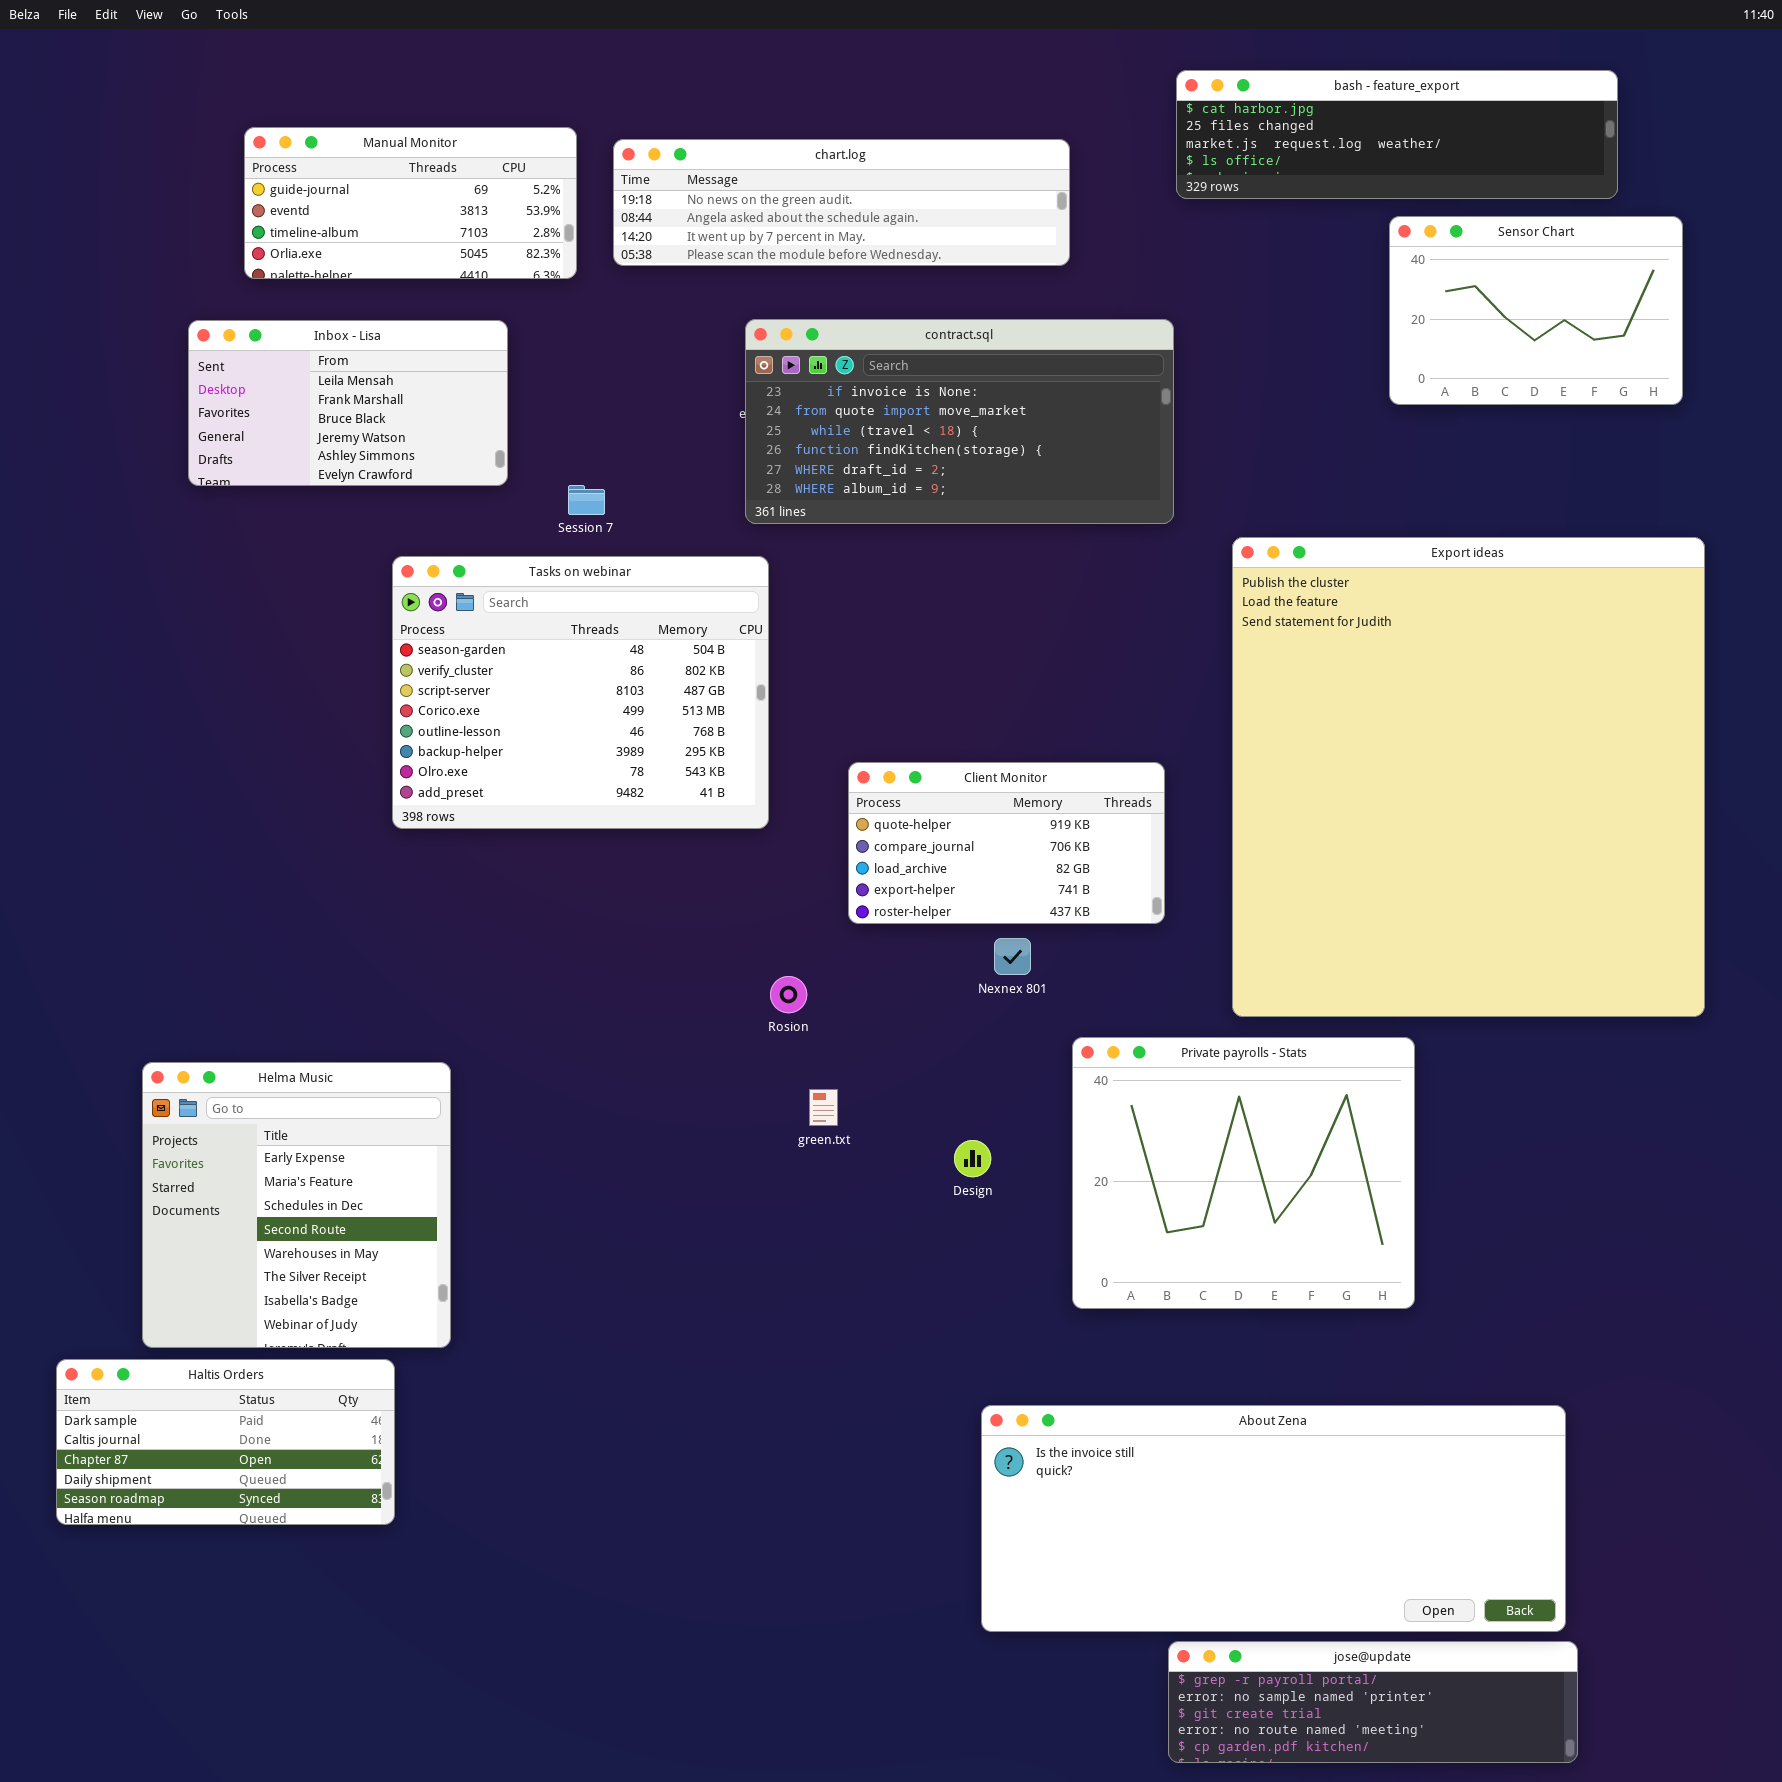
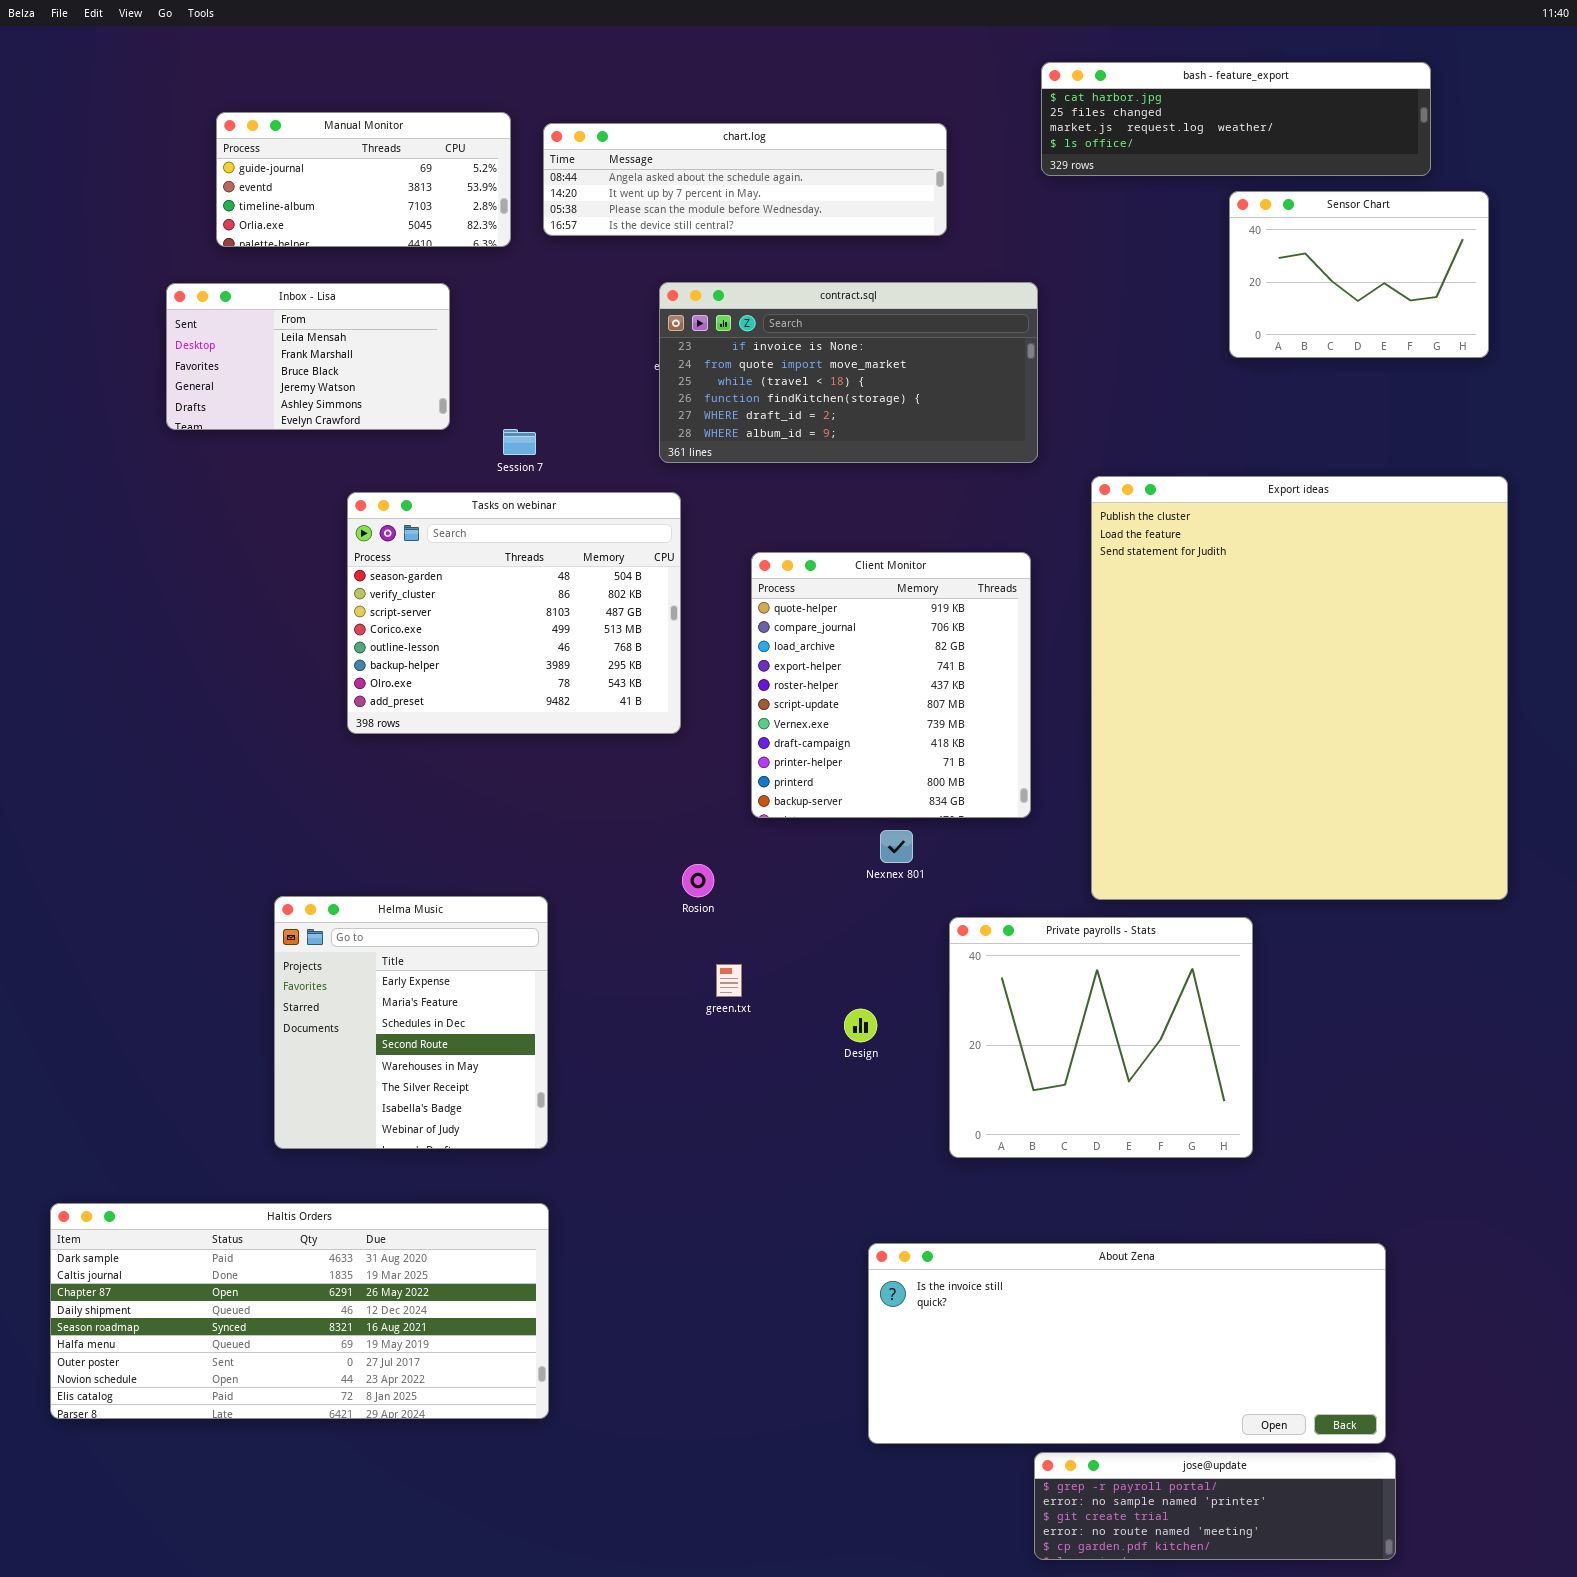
chart.log: [613,139,1070,266] -> [543,123,947,236], scrolled down 1 row
Client Monitor: [848,762,1165,924] -> [751,552,1031,818], resized
Helma Music: [142,1062,451,1348] -> [274,896,548,1149], moved
Haltis Orders: [56,1359,395,1525] -> [50,1203,549,1419], resized

